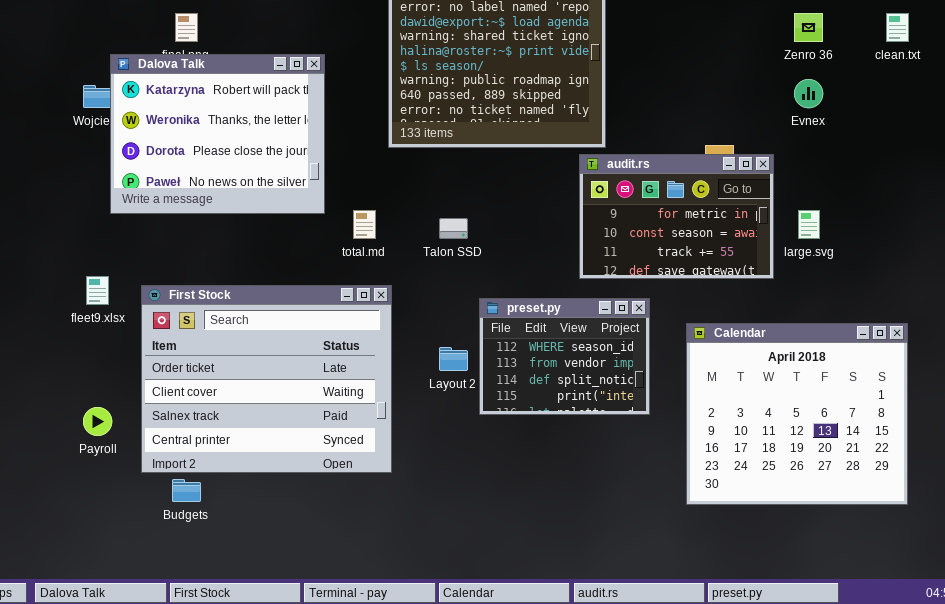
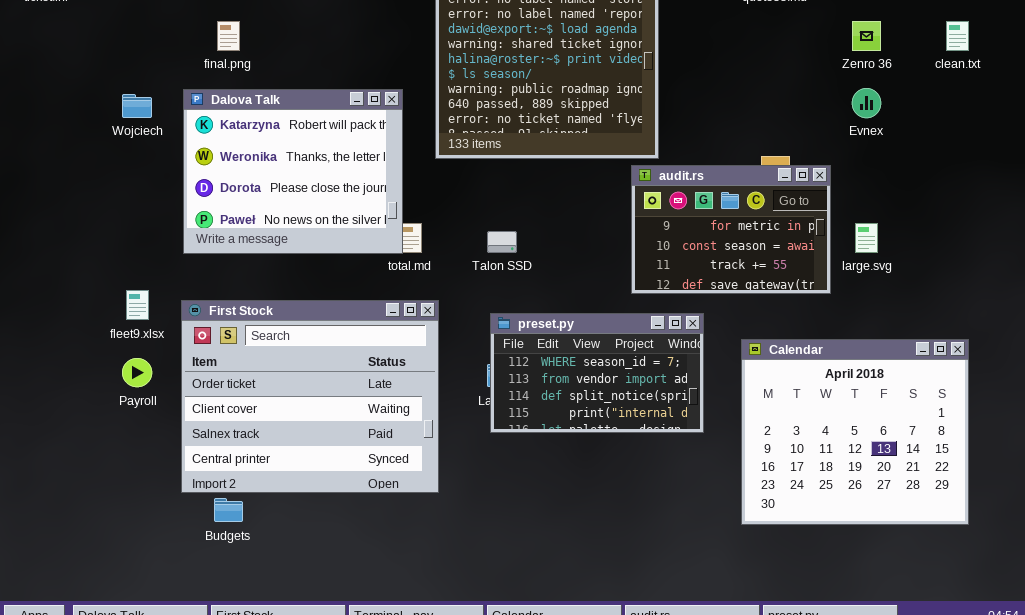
Dalova Talk: [110,54,325,214] -> [183,89,403,254], moved
preset.py: [479,298,650,415] -> [490,313,704,433], resized
Payroll: [83,407,112,436] -> [122,358,152,387], moved

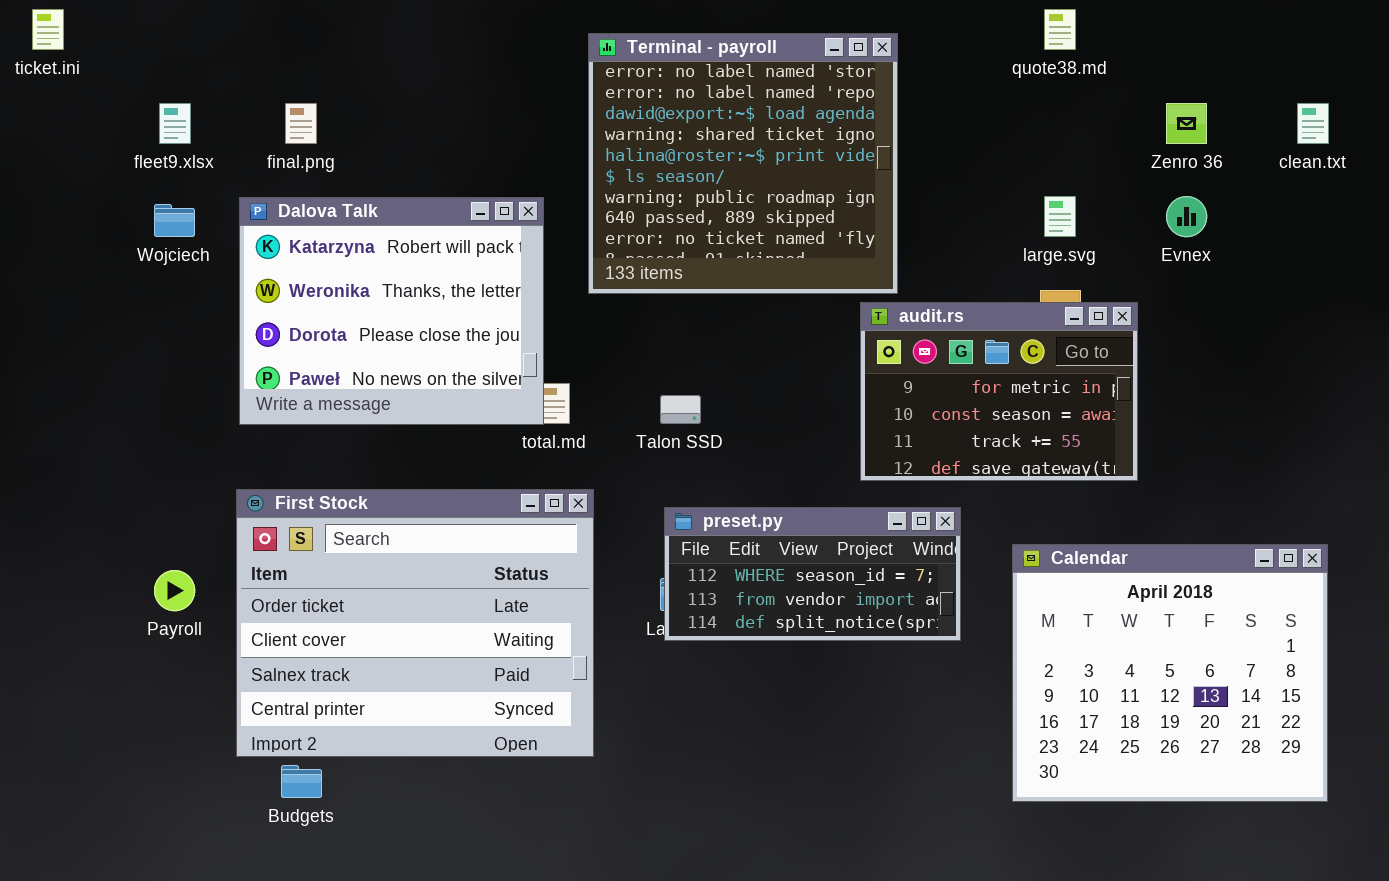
large.svg: [855,223,878,253] -> [1044,196,1076,237], moved
fleet9.xlsx: [126,290,149,320] -> [159,103,191,144], moved
preset.py: [490,313,704,433] -> [664,507,961,641], resized

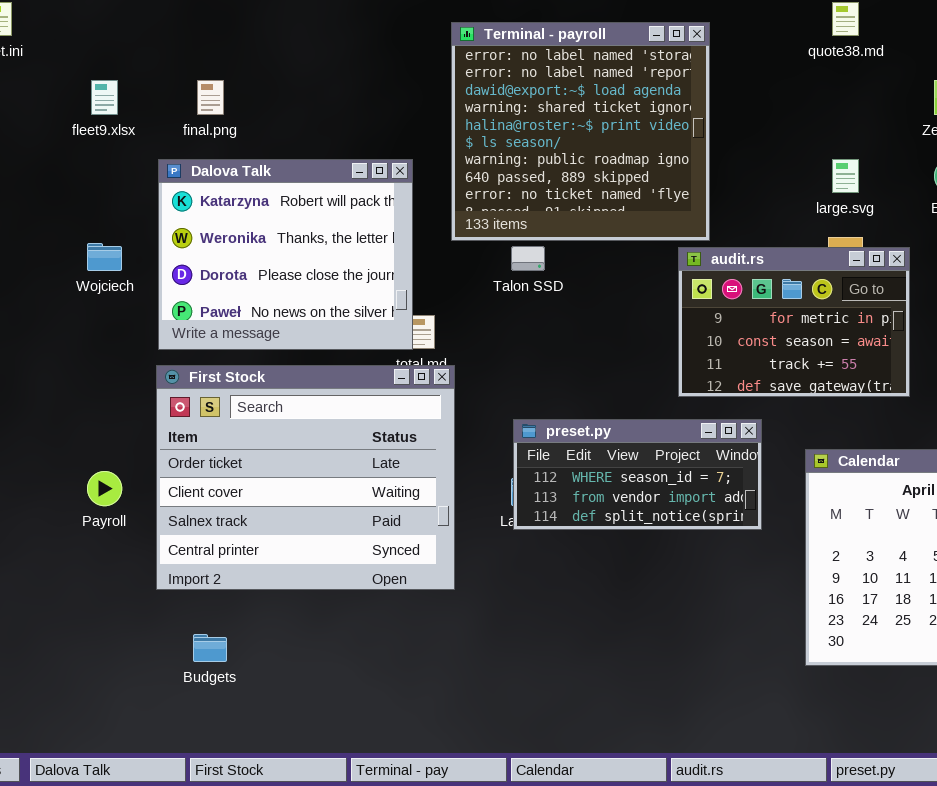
Wojciech: [154,204,195,237] -> [87,243,122,271], moved
Talon SSD: [660,395,701,424] -> [511,246,545,271], moved
First Stock: [236,489,594,757] -> [156,365,455,590], moved

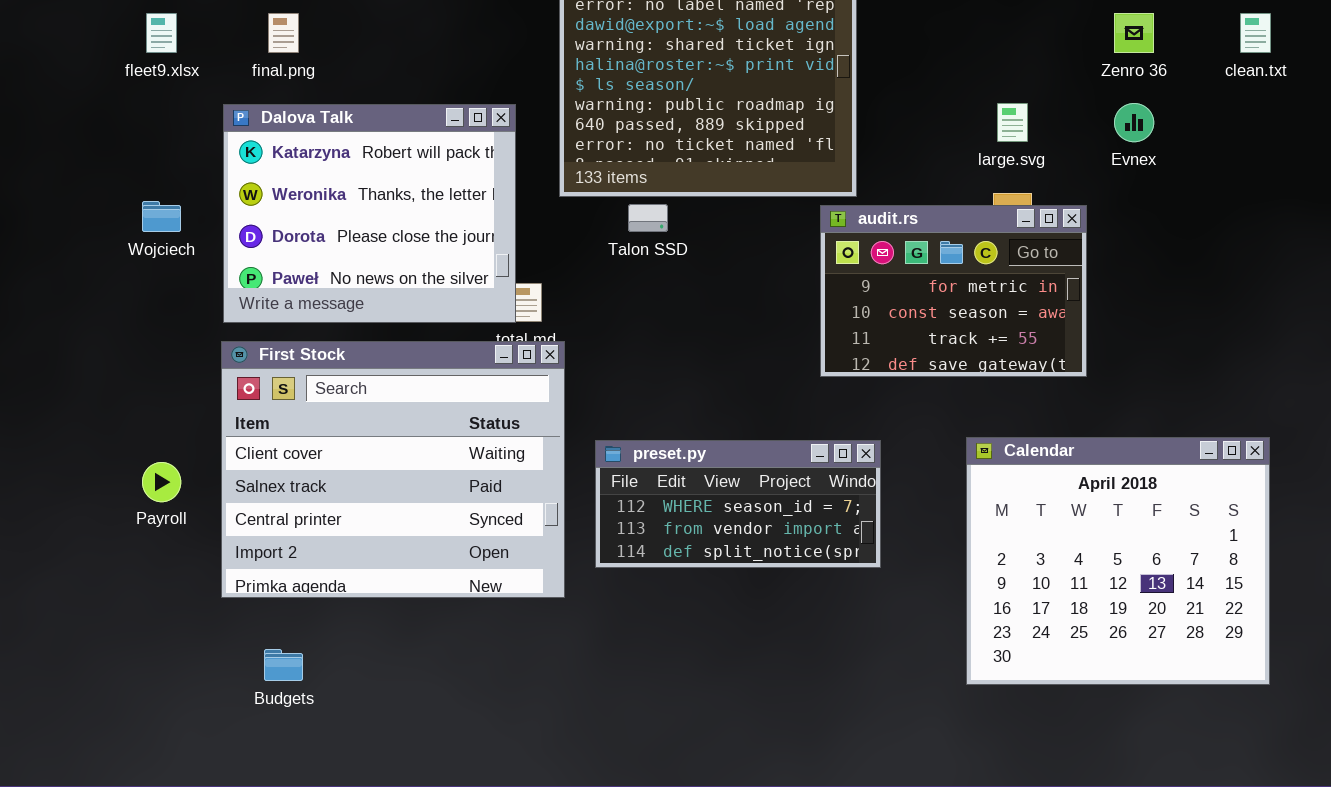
First Stock: [156,365,455,590] -> [221,341,565,598], scrolled down 1 row
preset.py: [513,419,762,530] -> [595,440,881,568], moved

